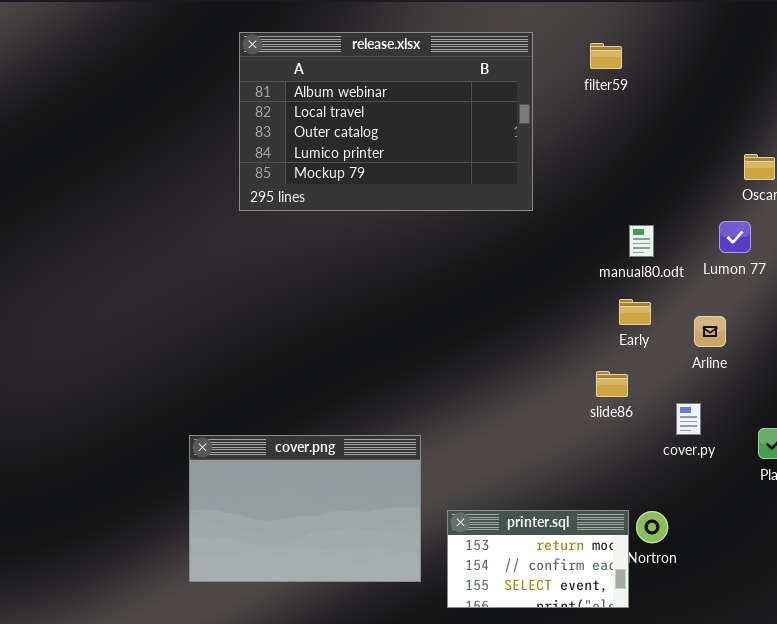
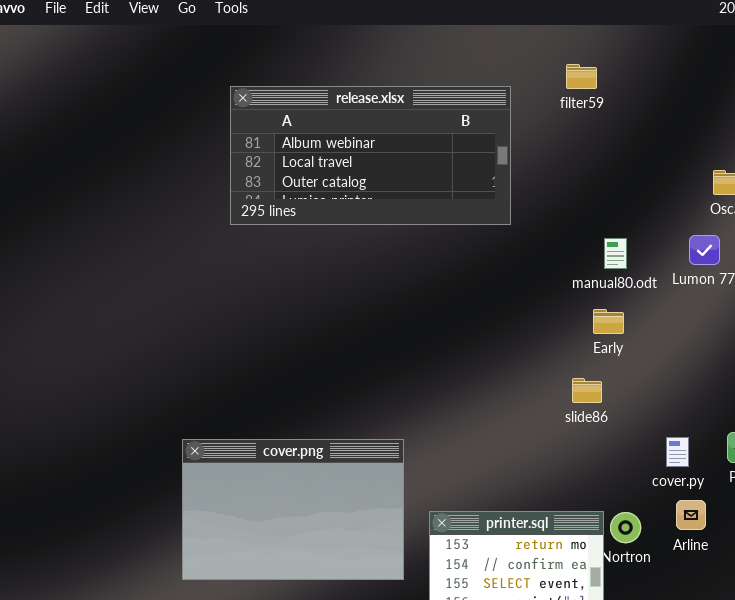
release.xlsx: [239,32,533,211] -> [230,86,511,225], resized
Arline: [694,316,726,347] -> [676,500,706,530], moved
cover.py: [676,403,701,435] -> [666,437,689,467], moved

